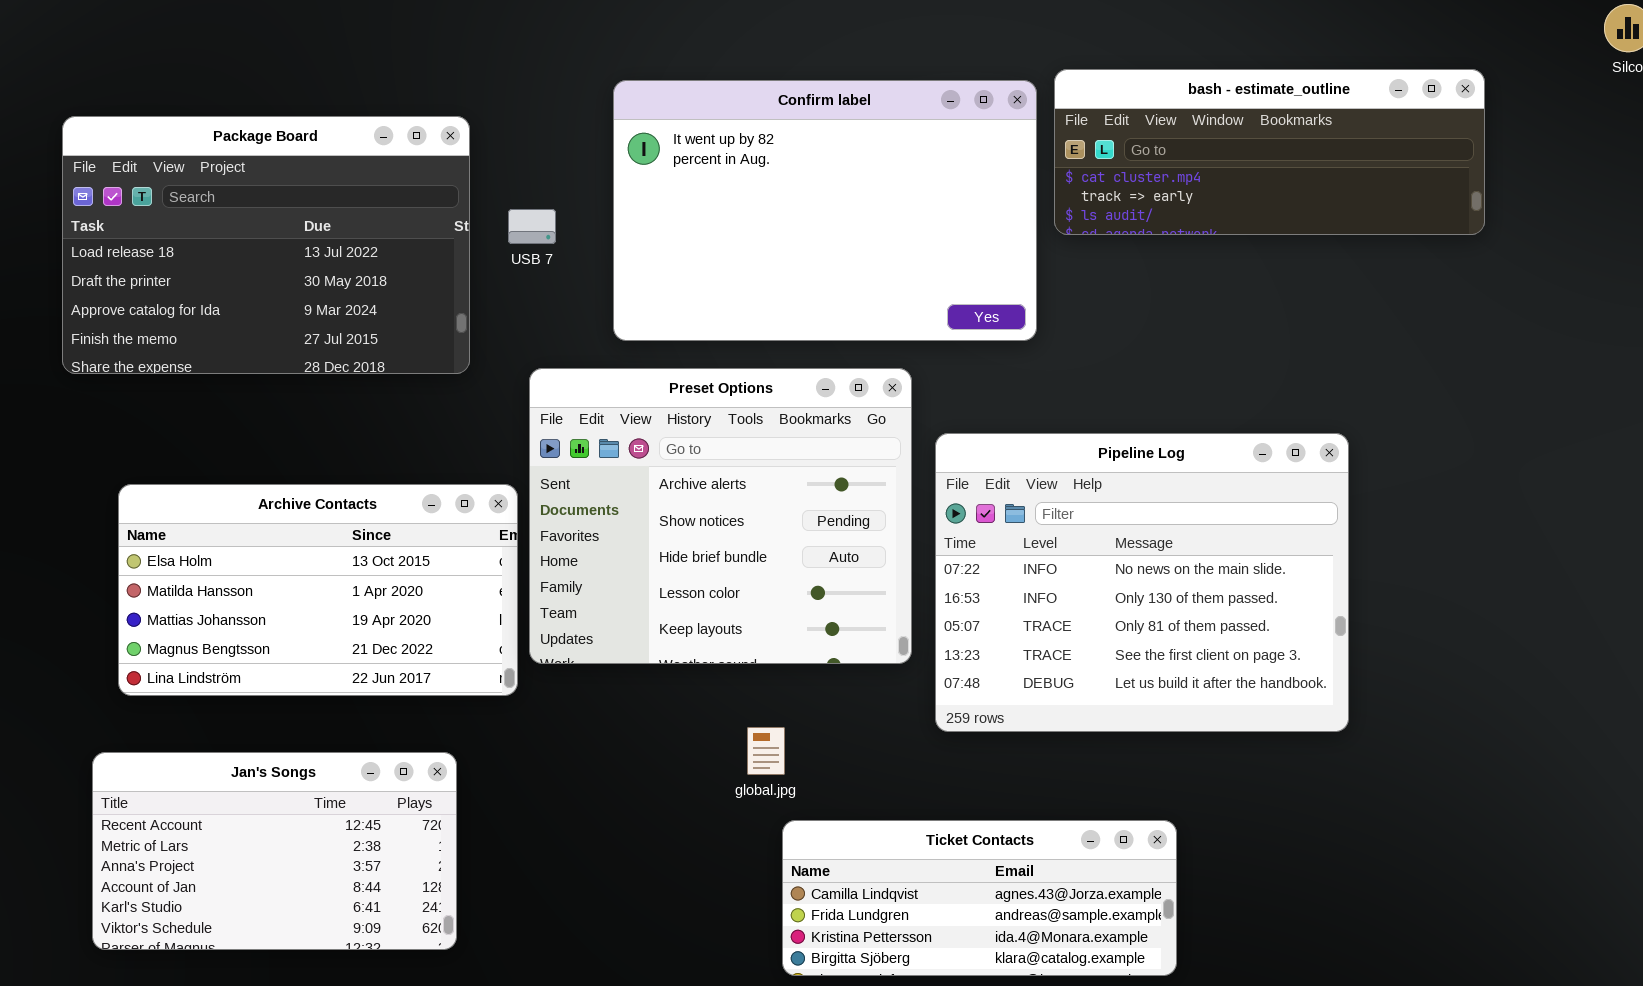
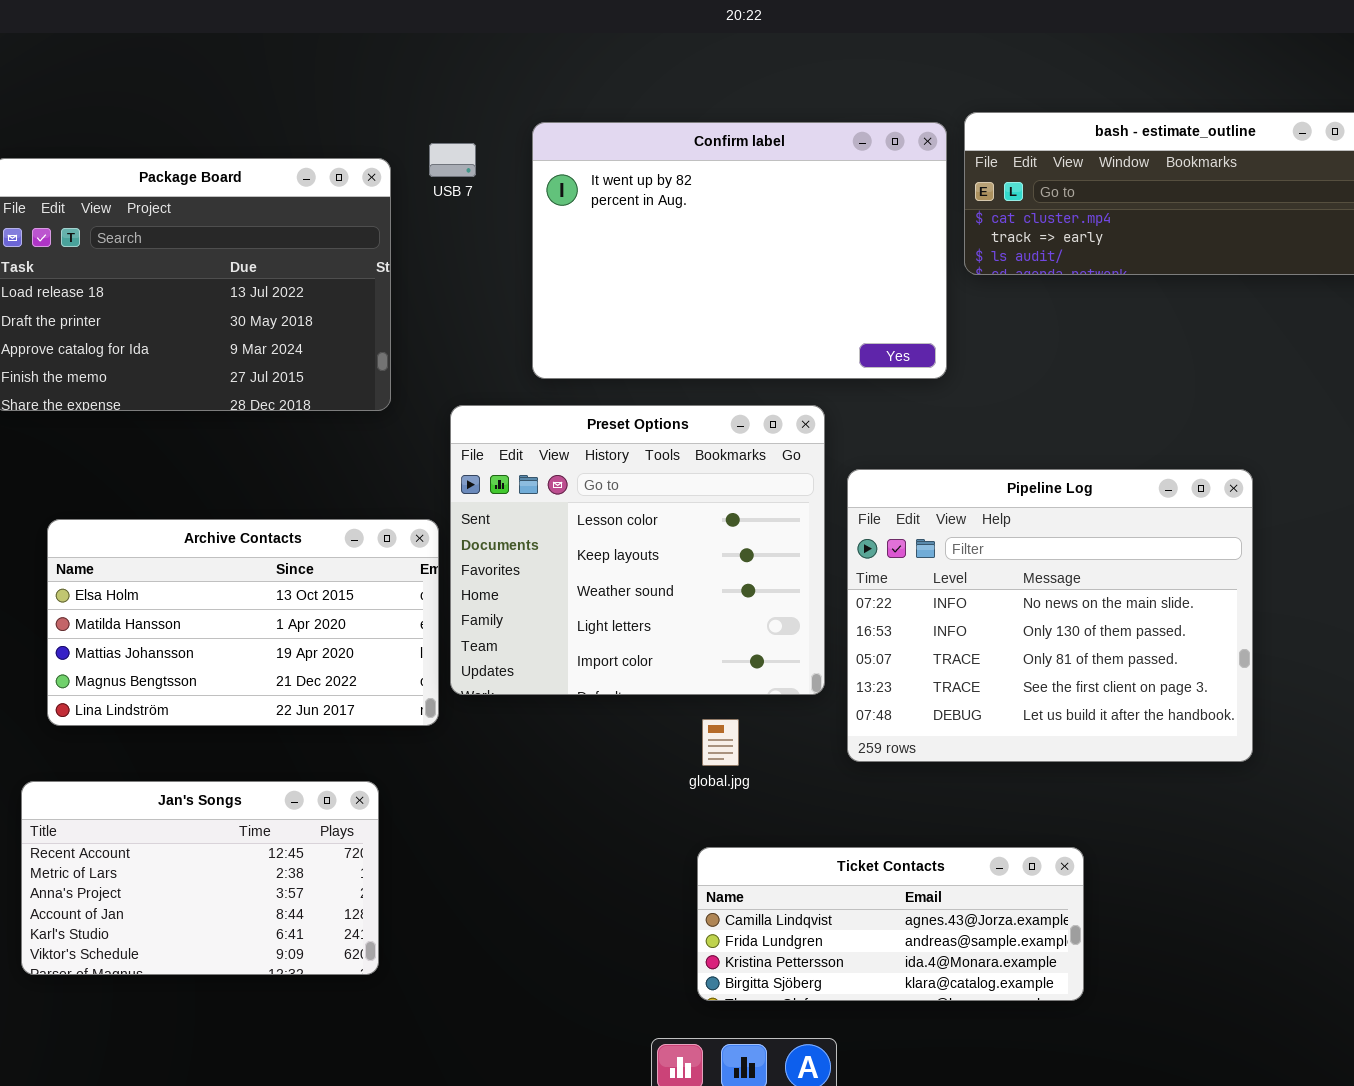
USB 7: [508,209,556,244] -> [429,143,476,177], moved
Preset Options: [529,368,912,664] -> [450,405,825,695], scrolled down 3 rows
global.jpg: [747,727,785,775] -> [702,719,739,766], moved

